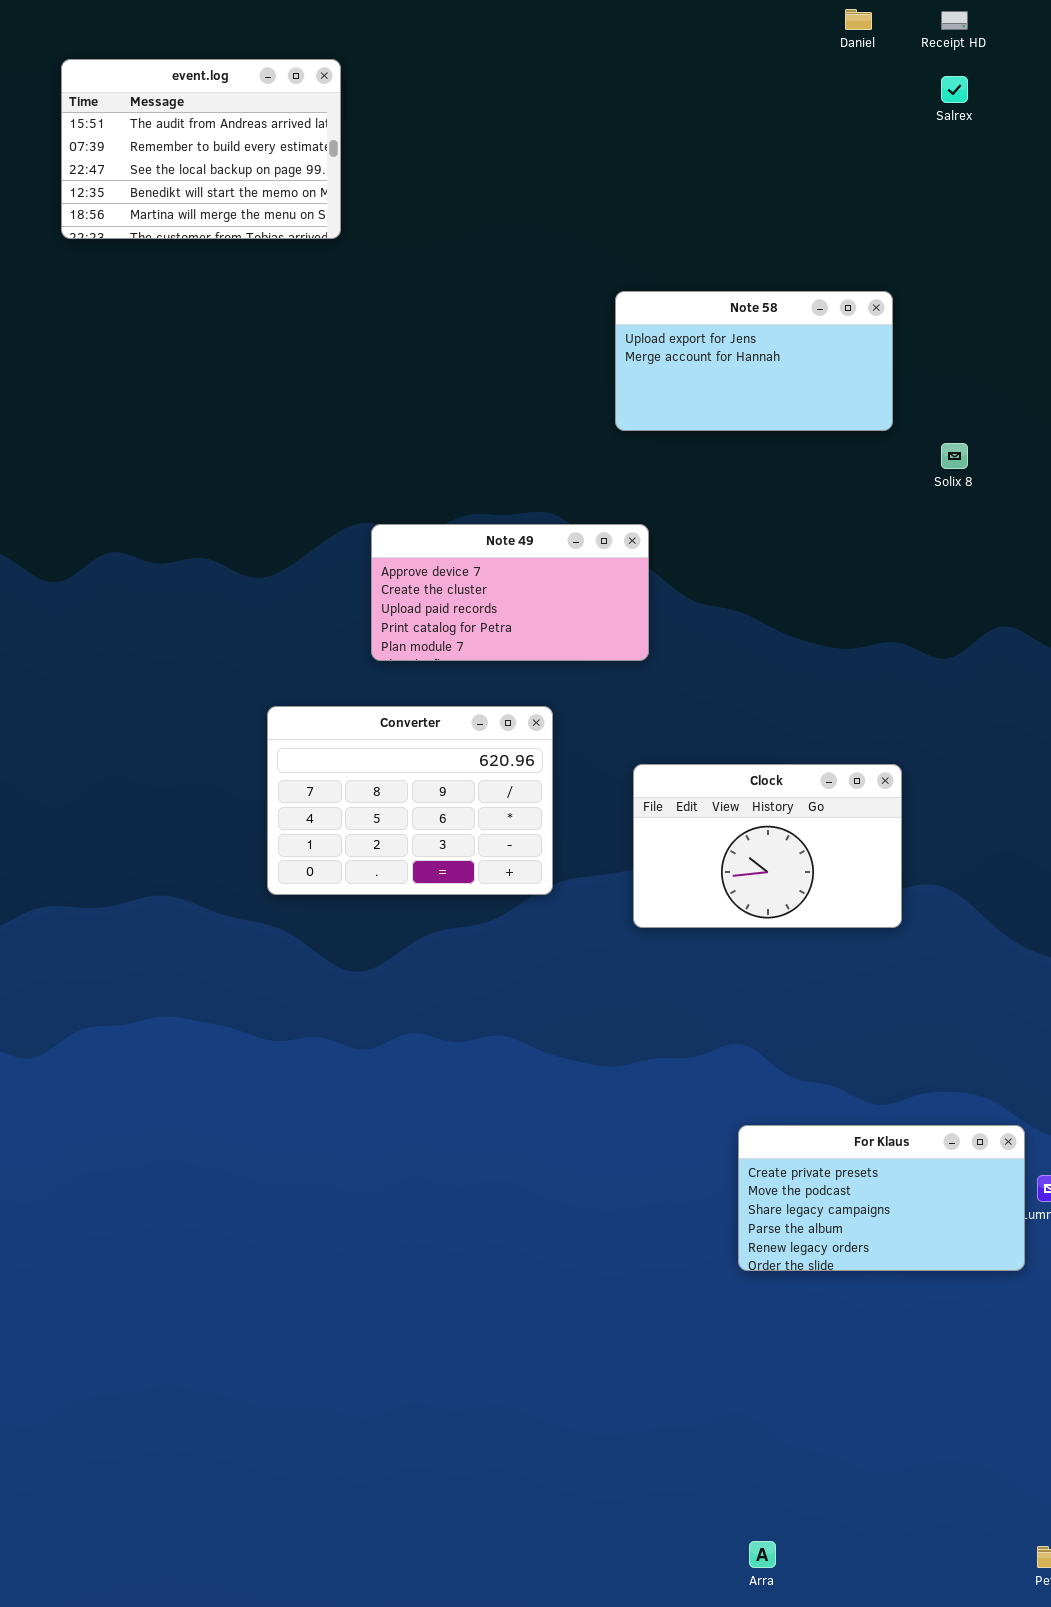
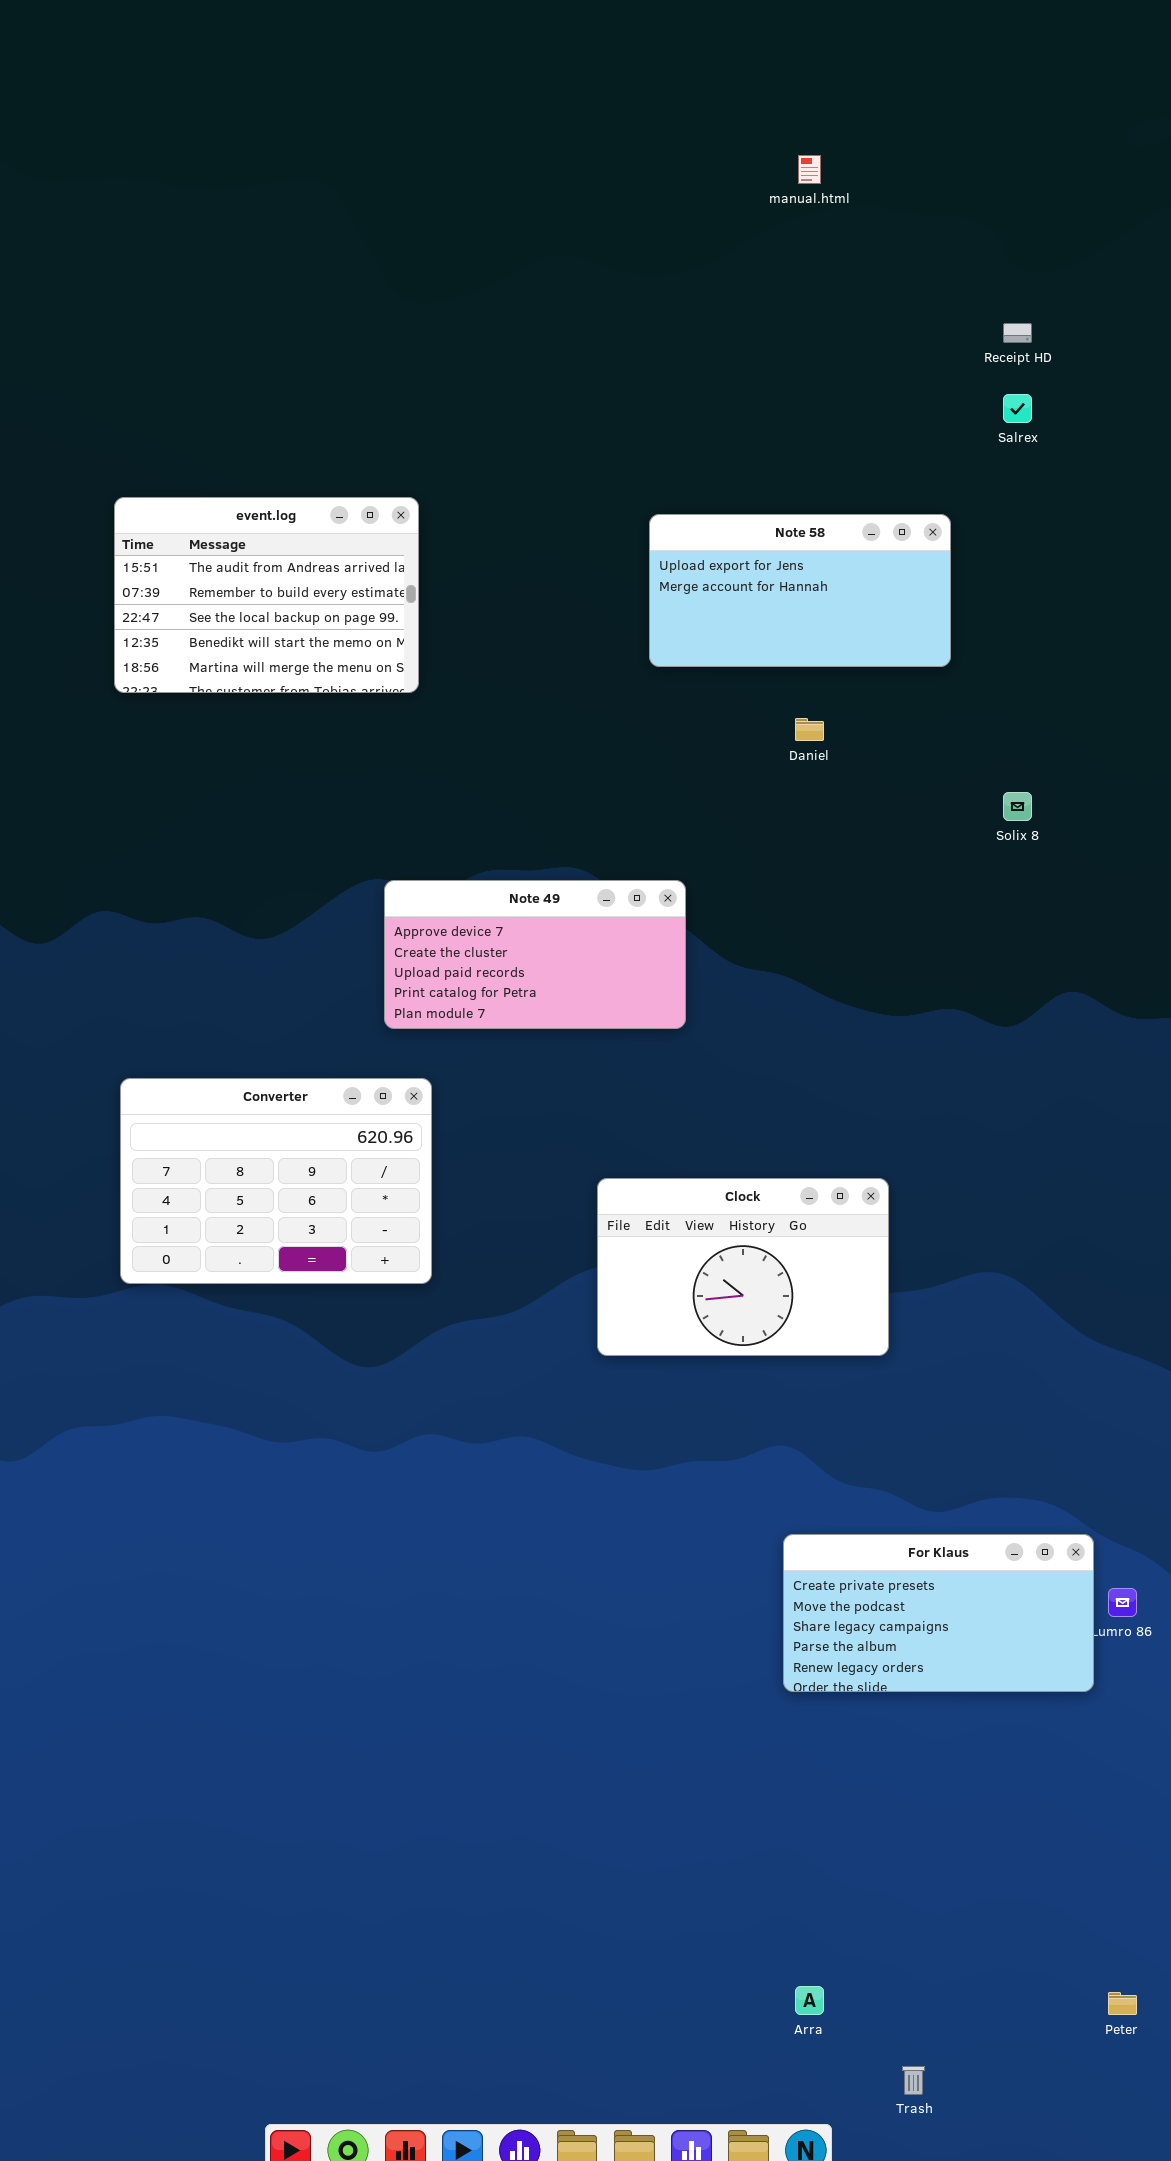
Daniel: [845,9,872,30] -> [795,718,824,741], moved
event.log: [61,59,341,239] -> [114,497,419,693], moved
Note 58: [615,291,893,431] -> [649,514,951,667], moved
Converter: [267,706,553,895] -> [120,1078,432,1284], moved
Clock: [633,764,902,928] -> [597,1178,889,1356], moved

